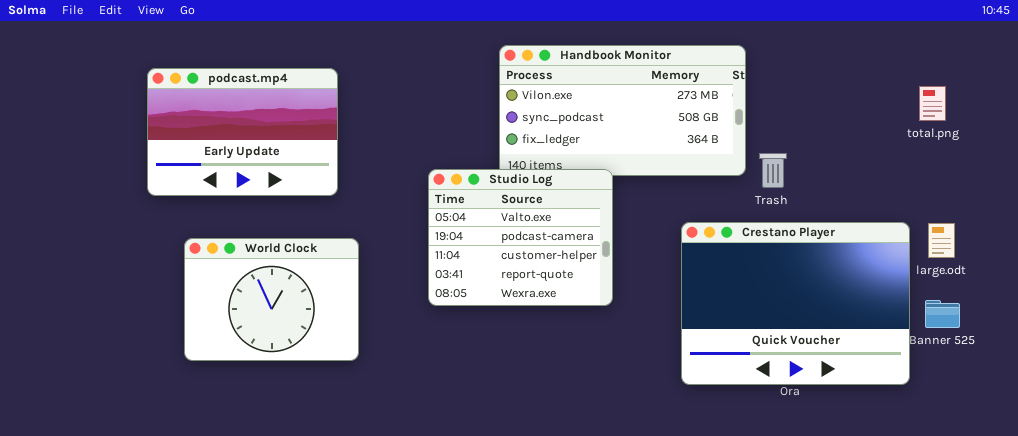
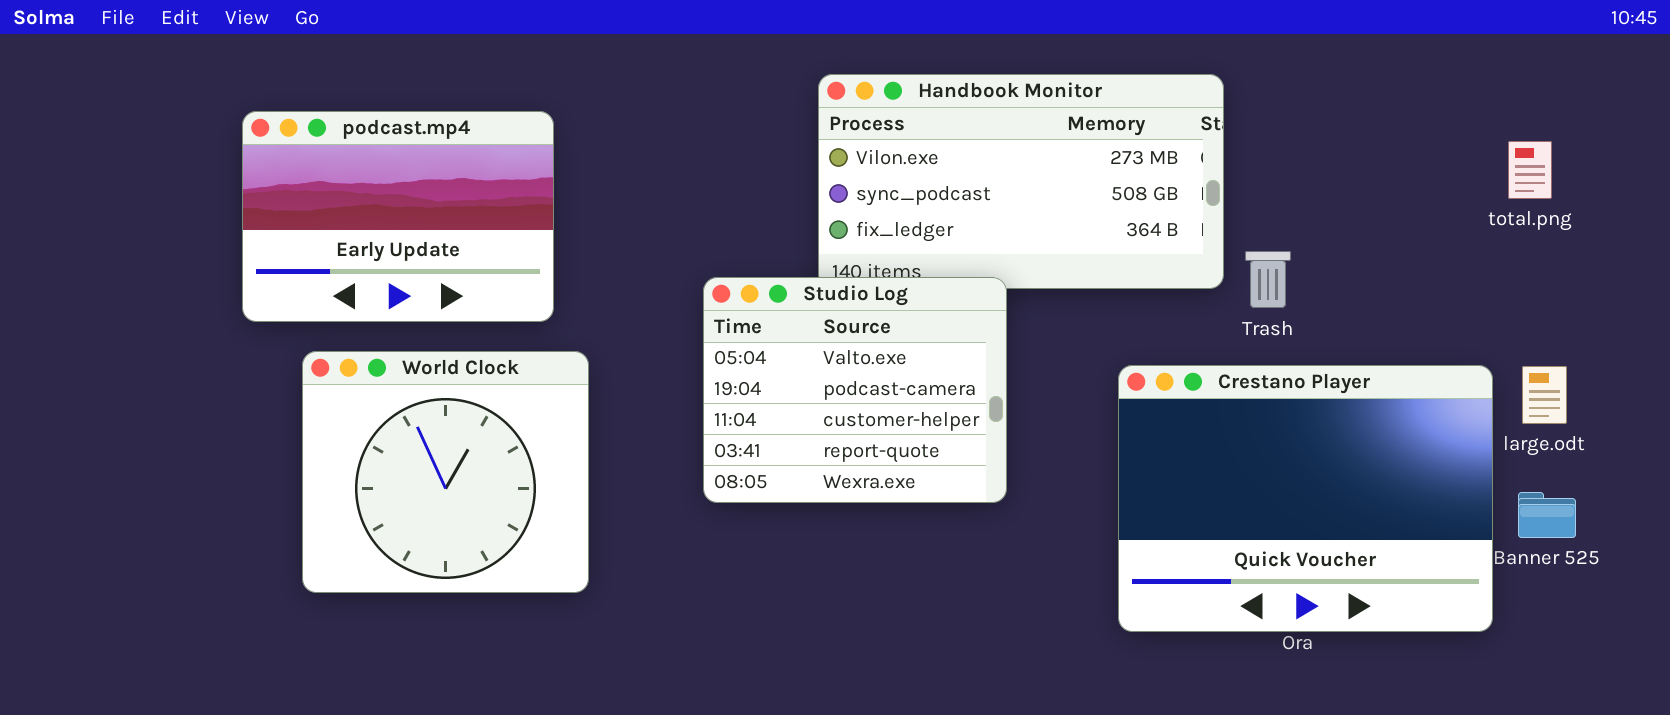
World Clock: [184,238,359,361] -> [302,351,589,593], resized

